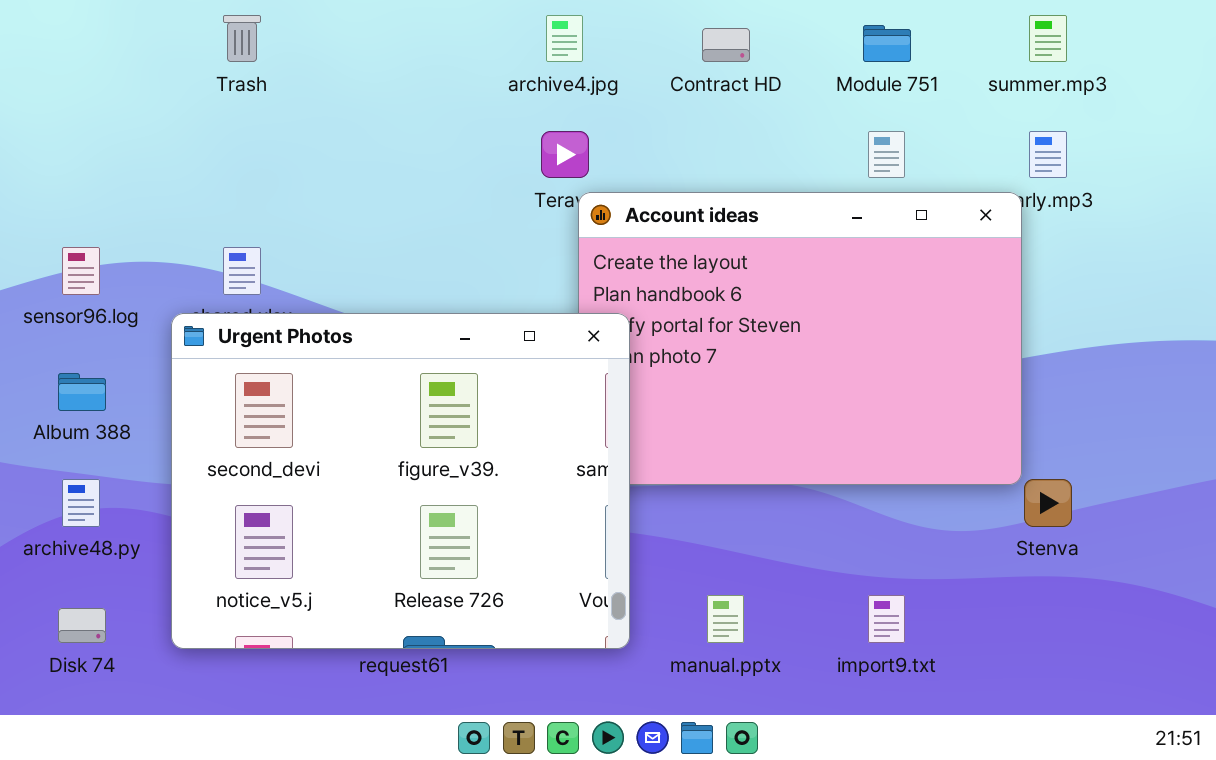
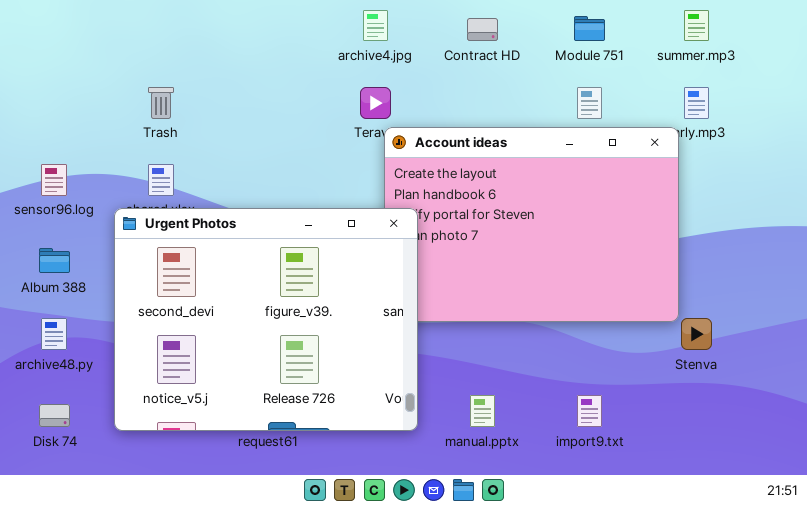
Trash: [223,15,261,62] -> [148,87,174,119], moved

